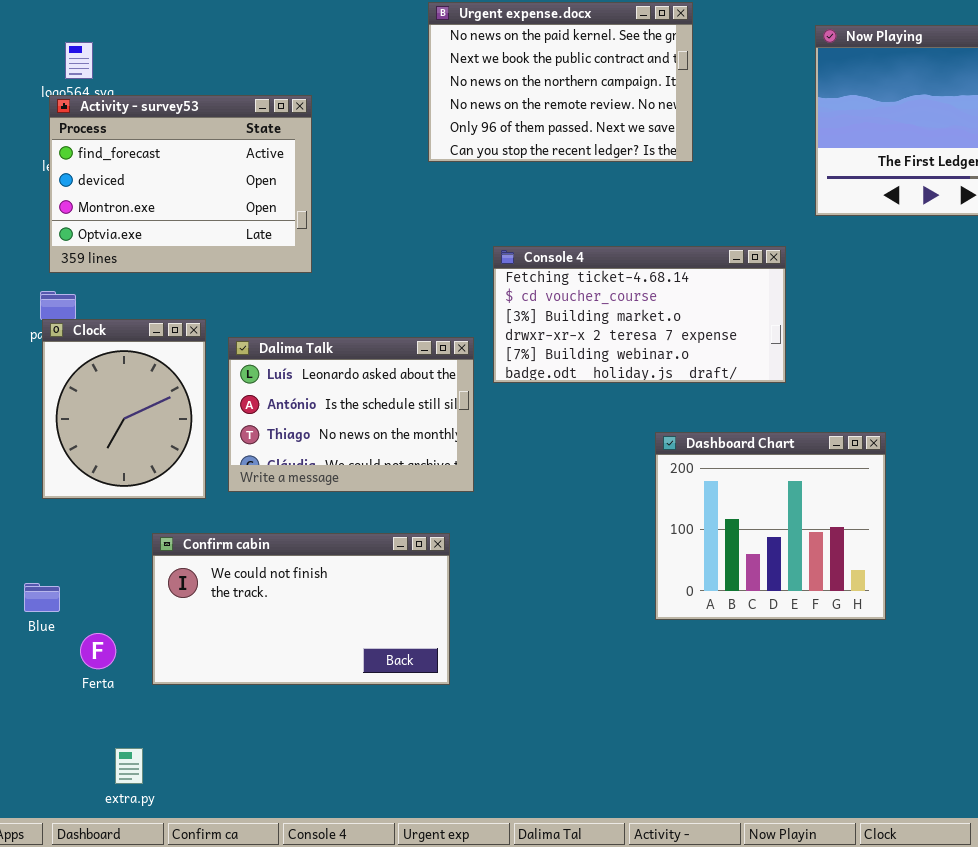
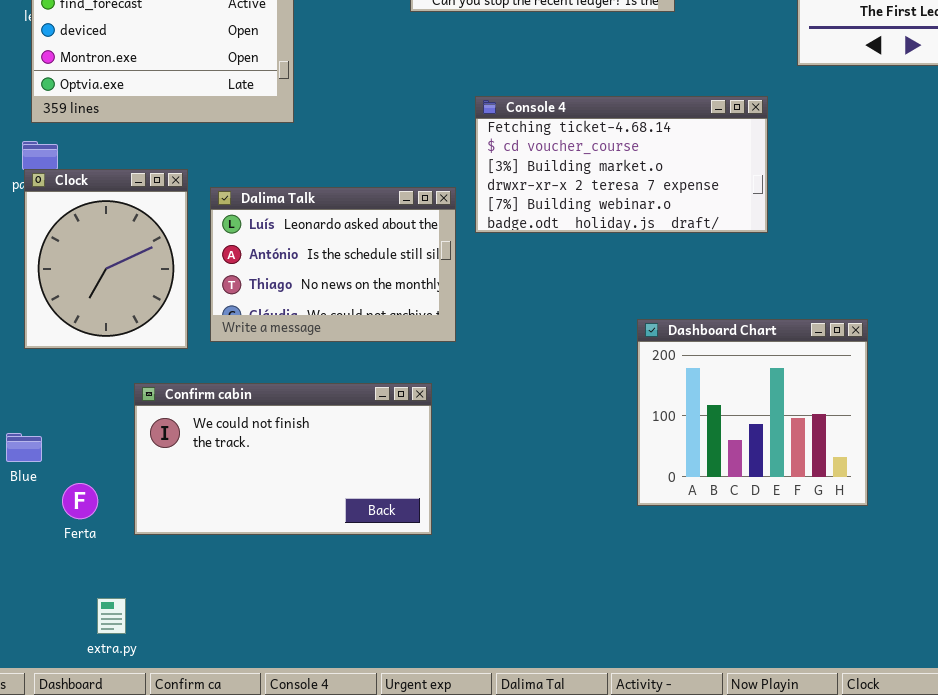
Dashboard Chart: [655,432,886,620] -> [637,319,868,506], moved

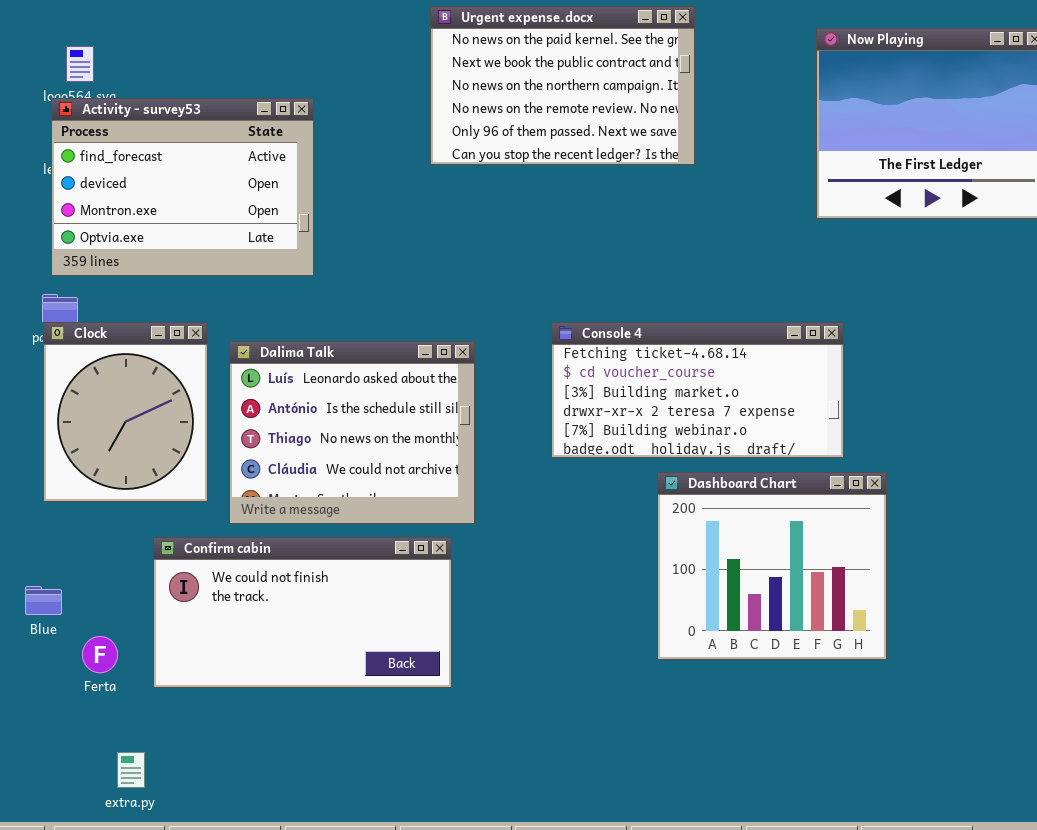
Console 4: [475,96,768,233] -> [551,322,844,458], moved
Dalima Talk: [210,187,456,342] -> [229,341,475,524], resized

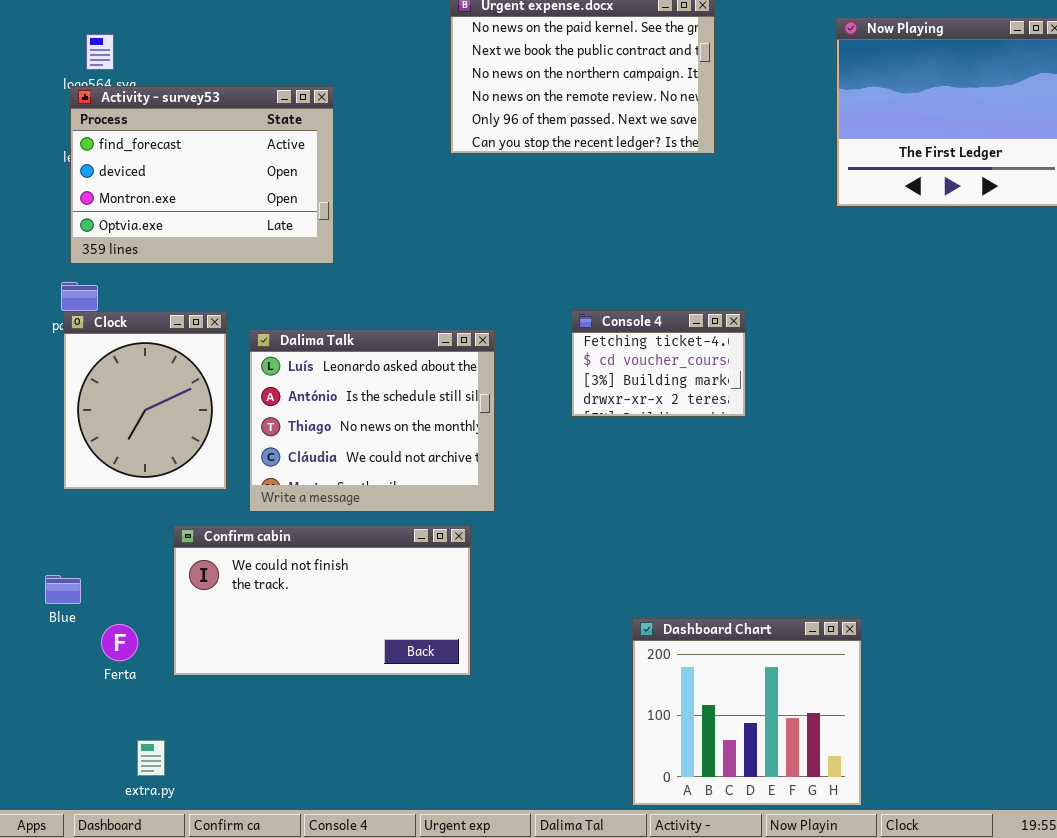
Console 4: [551,322,844,458] -> [571,310,746,417], resized
Dashboard Chart: [657,472,887,660] -> [632,618,862,806], moved

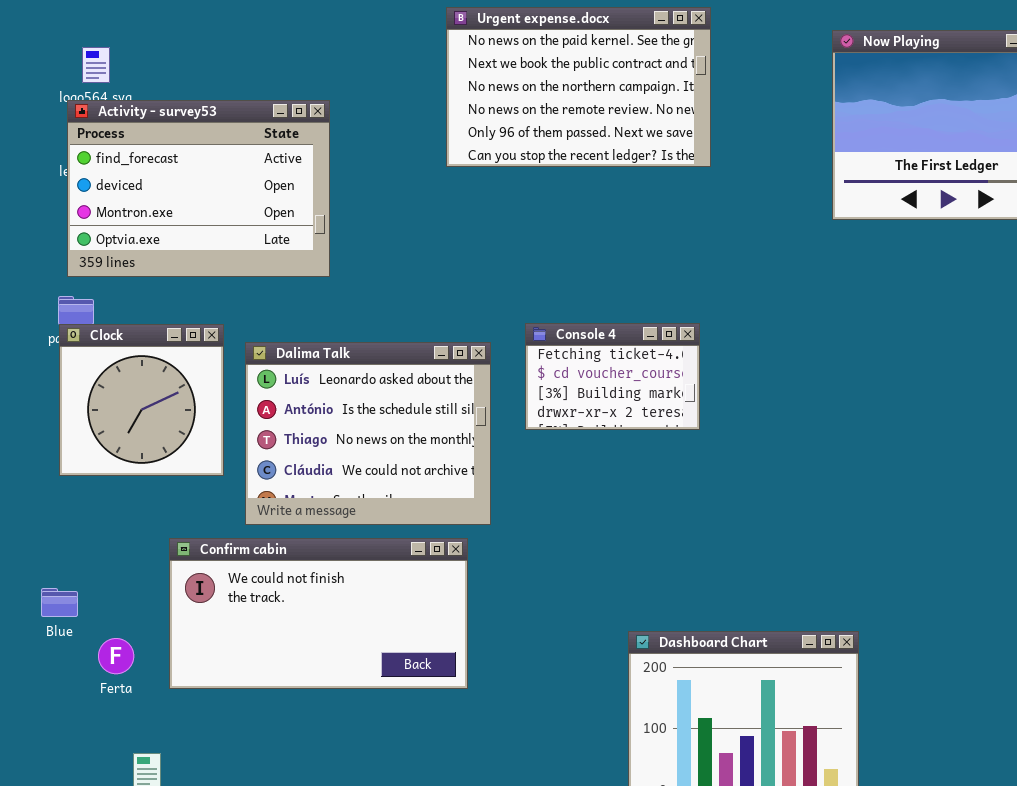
Console 4: [571,310,746,417] -> [525,323,700,430], moved
Clock: [63,311,227,490] -> [59,324,224,476], resized

